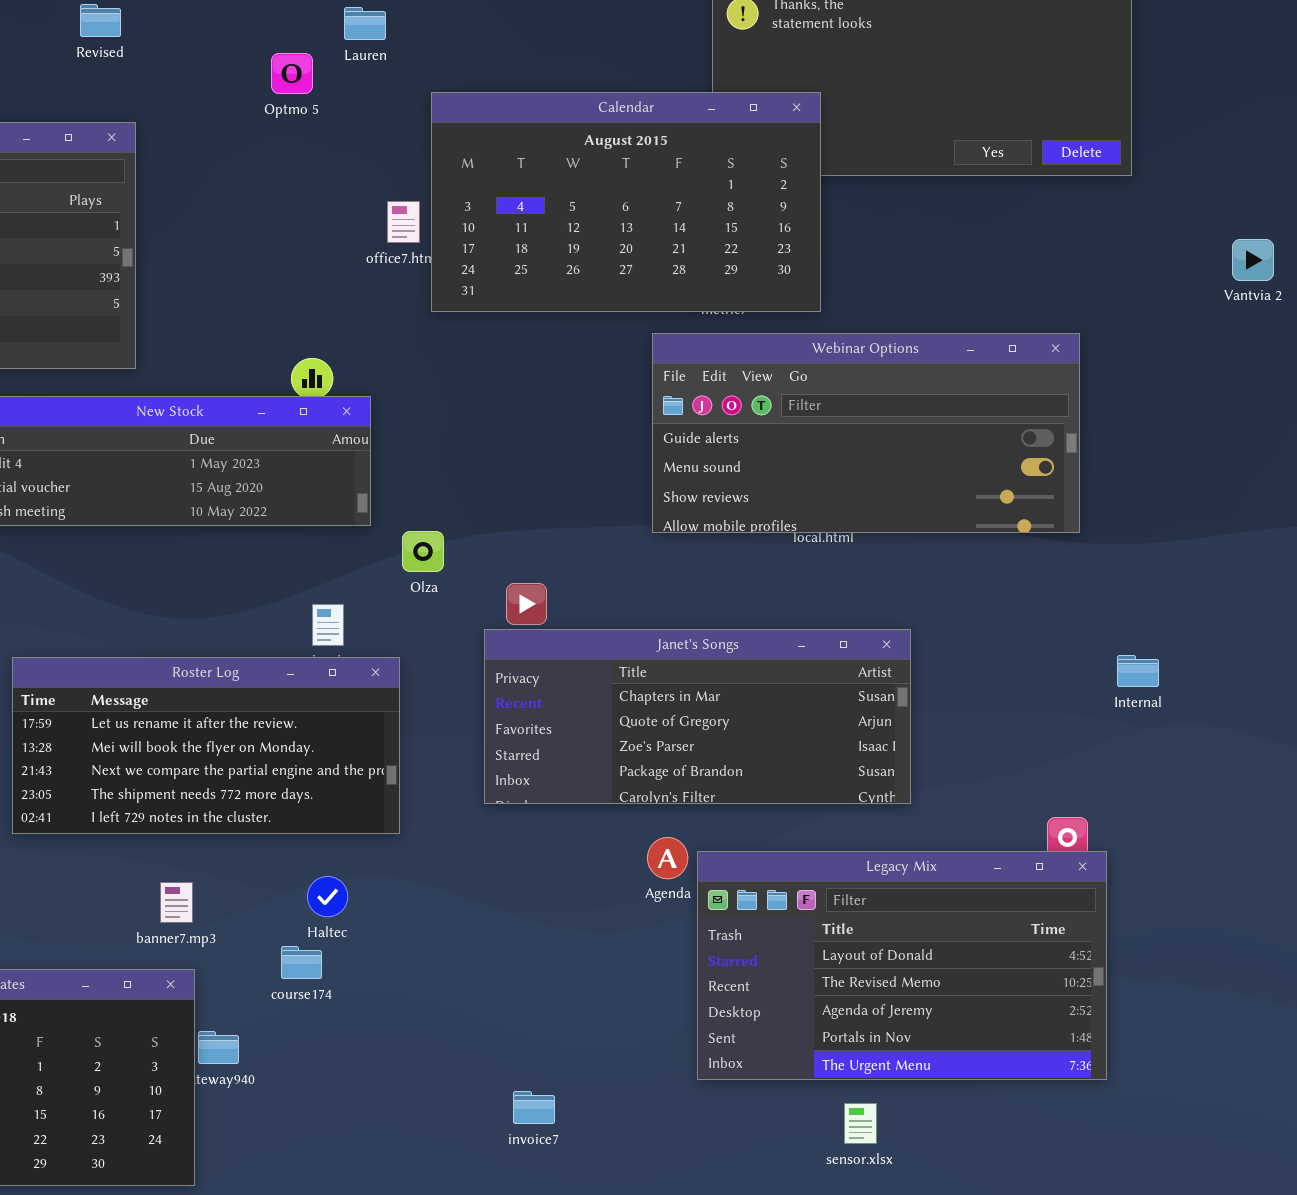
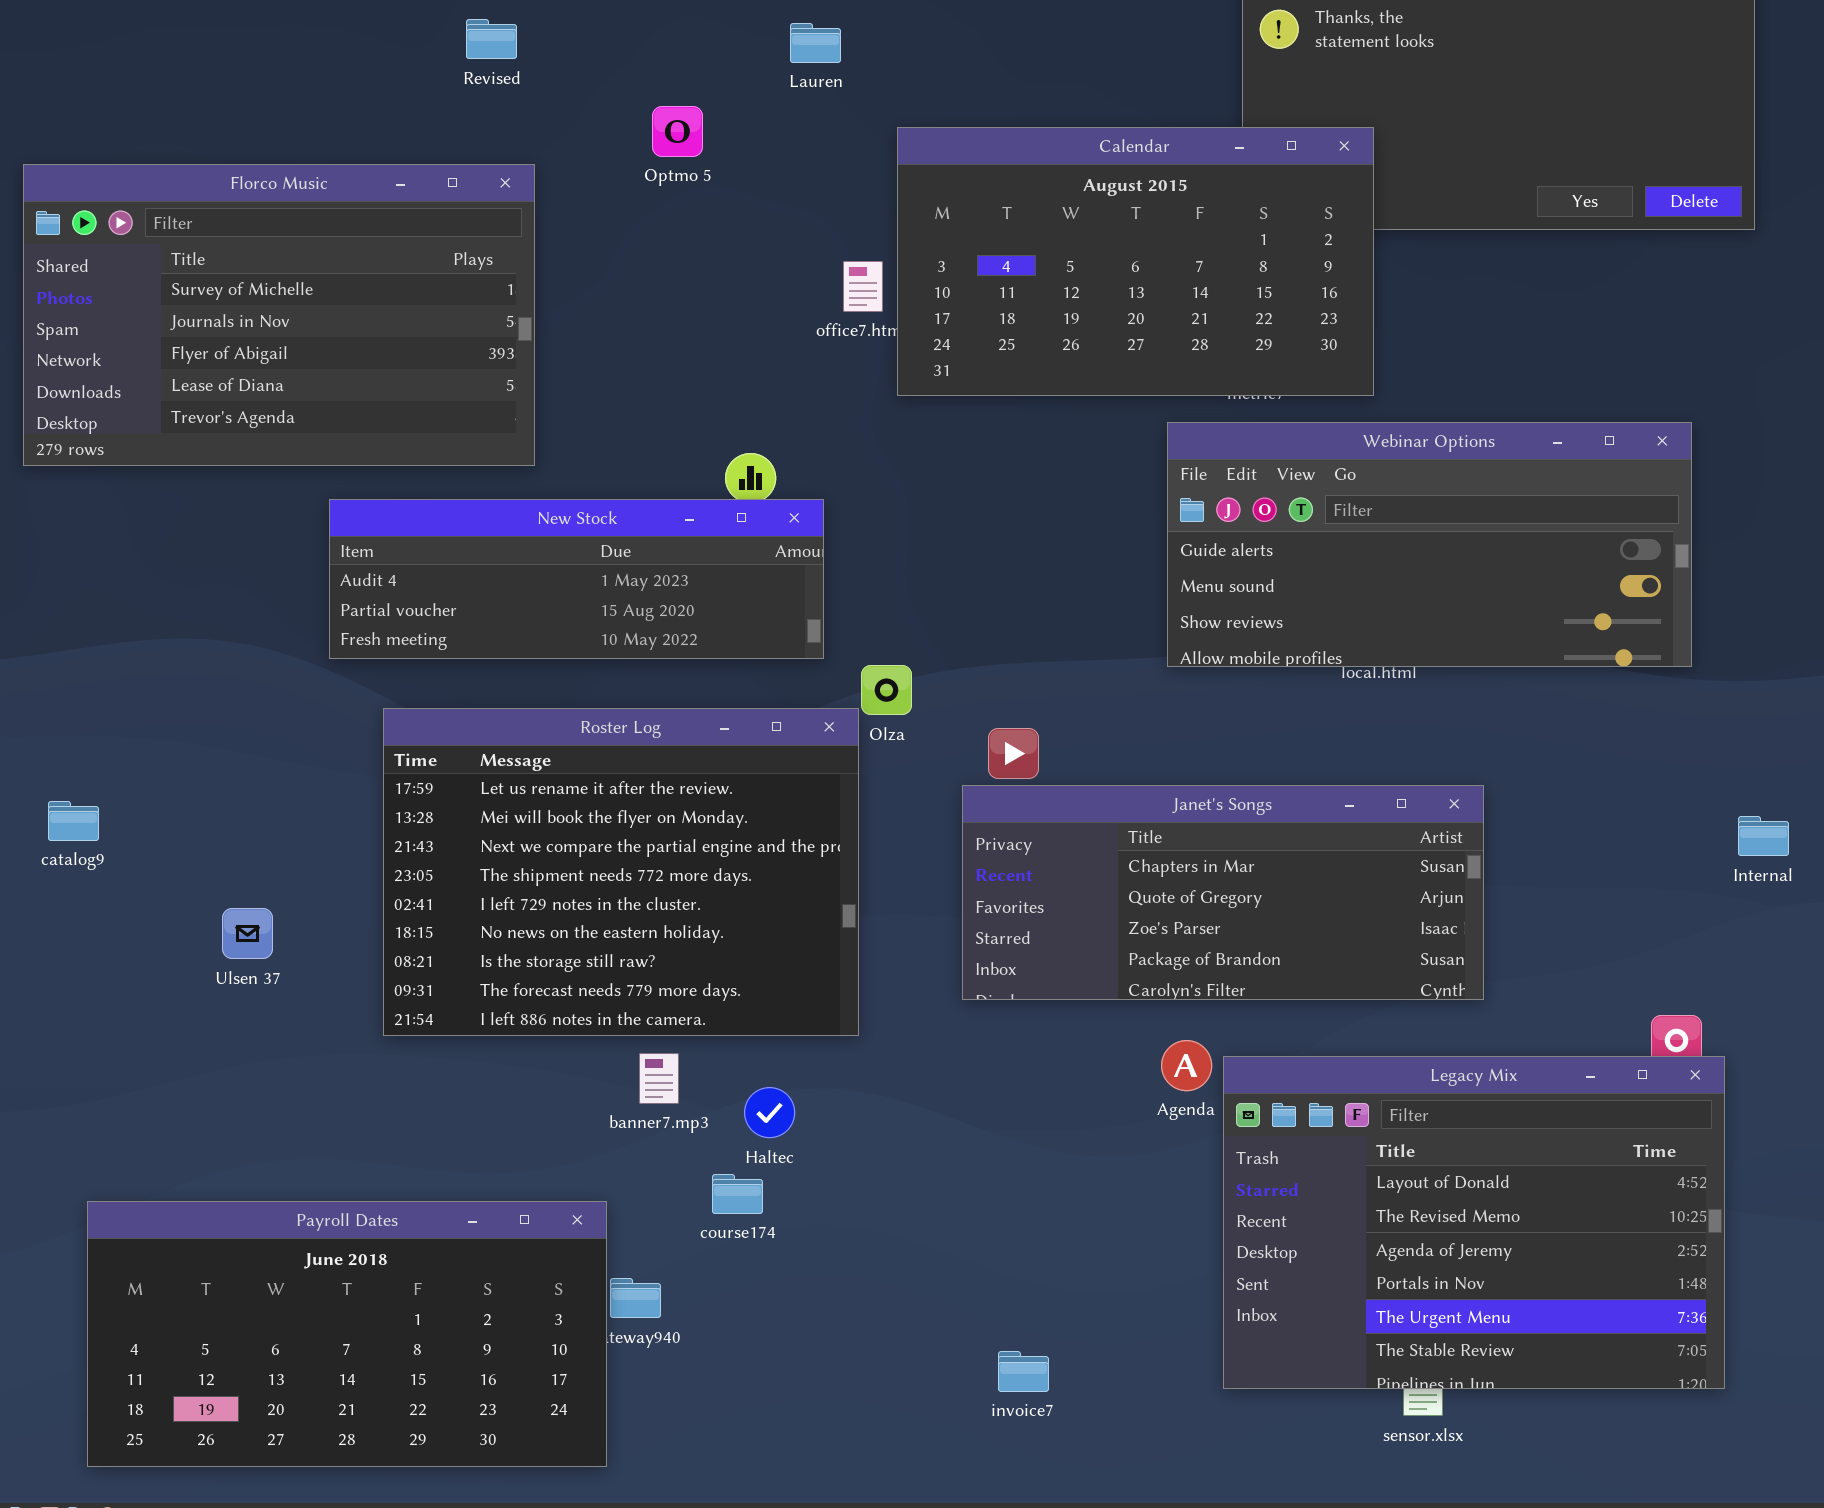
Optmo 5: [271,53,313,94] -> [652,106,703,157], moved
Roster Log: [12,657,400,834] -> [383,708,859,1036], resized
Legacy Mix: [697,851,1107,1080] -> [1223,1056,1725,1389], resized
banner7.mp3: [160,882,193,923] -> [639,1053,679,1104], moved

